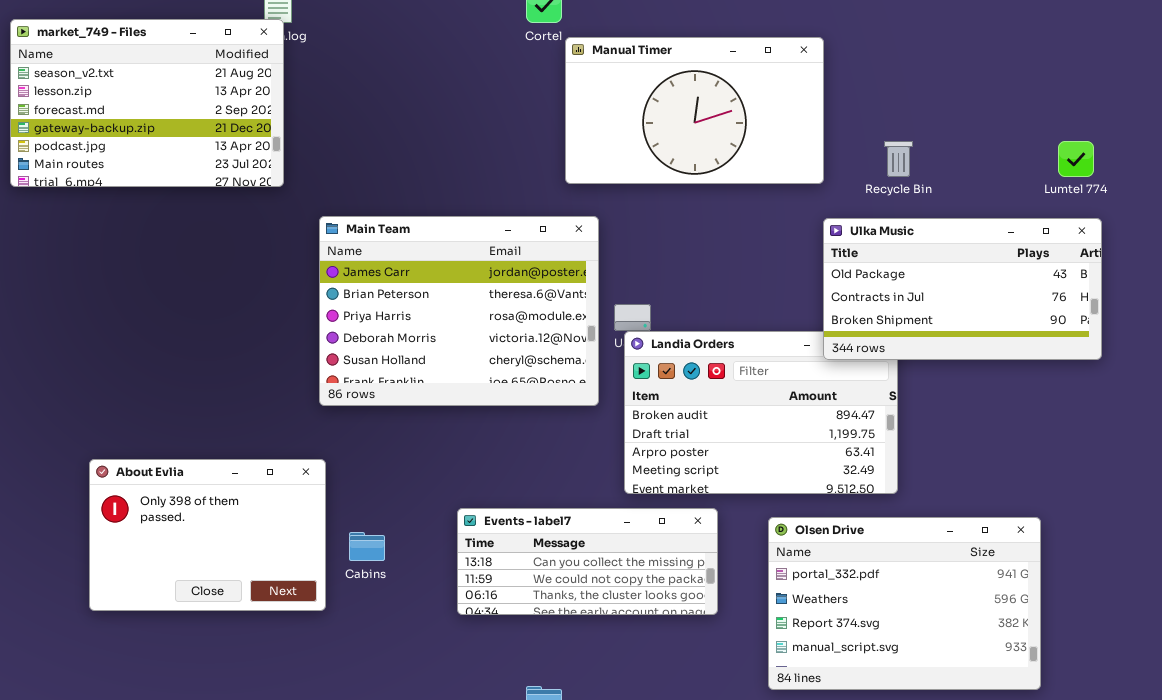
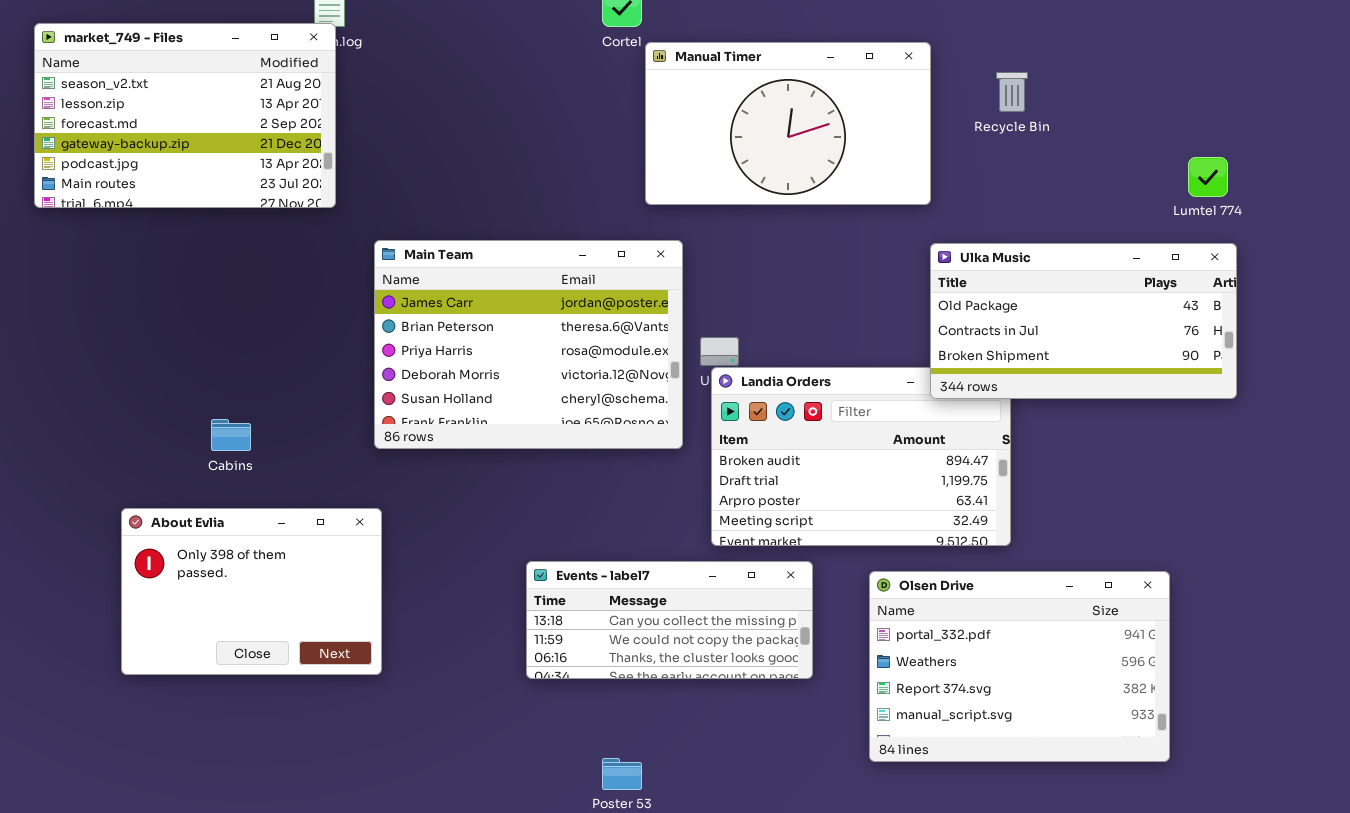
Recycle Bin: [884,141,913,177] -> [996,72,1028,112], moved
Cabins: [349,532,385,561] -> [211,419,251,451], moved

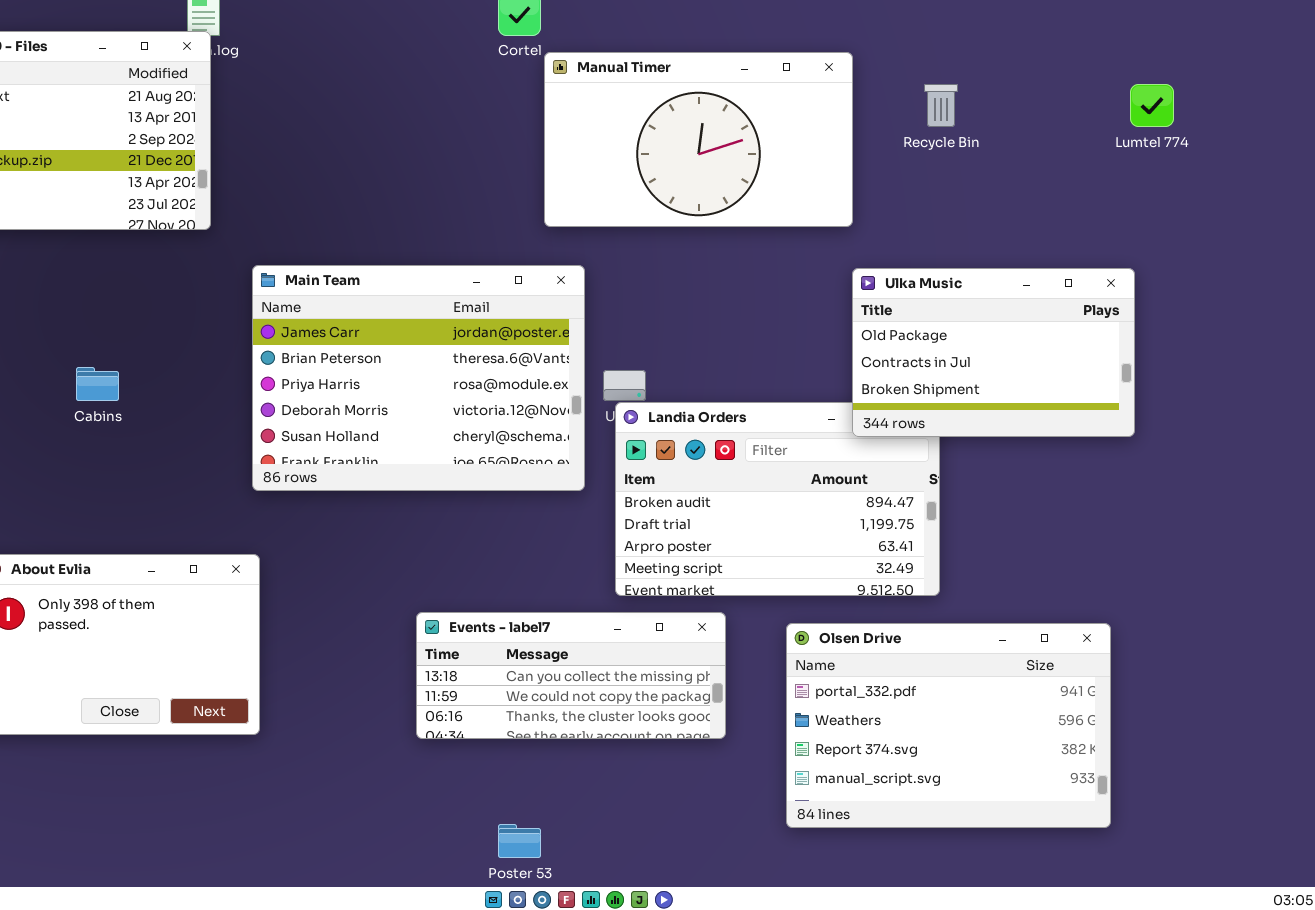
Lumtel 774: [1188,157,1228,197] -> [1130,84,1174,127], moved
Ulka Music: [930,243,1237,399] -> [852,268,1135,437], resized
Cabins: [211,419,251,451] -> [76,367,119,401], moved

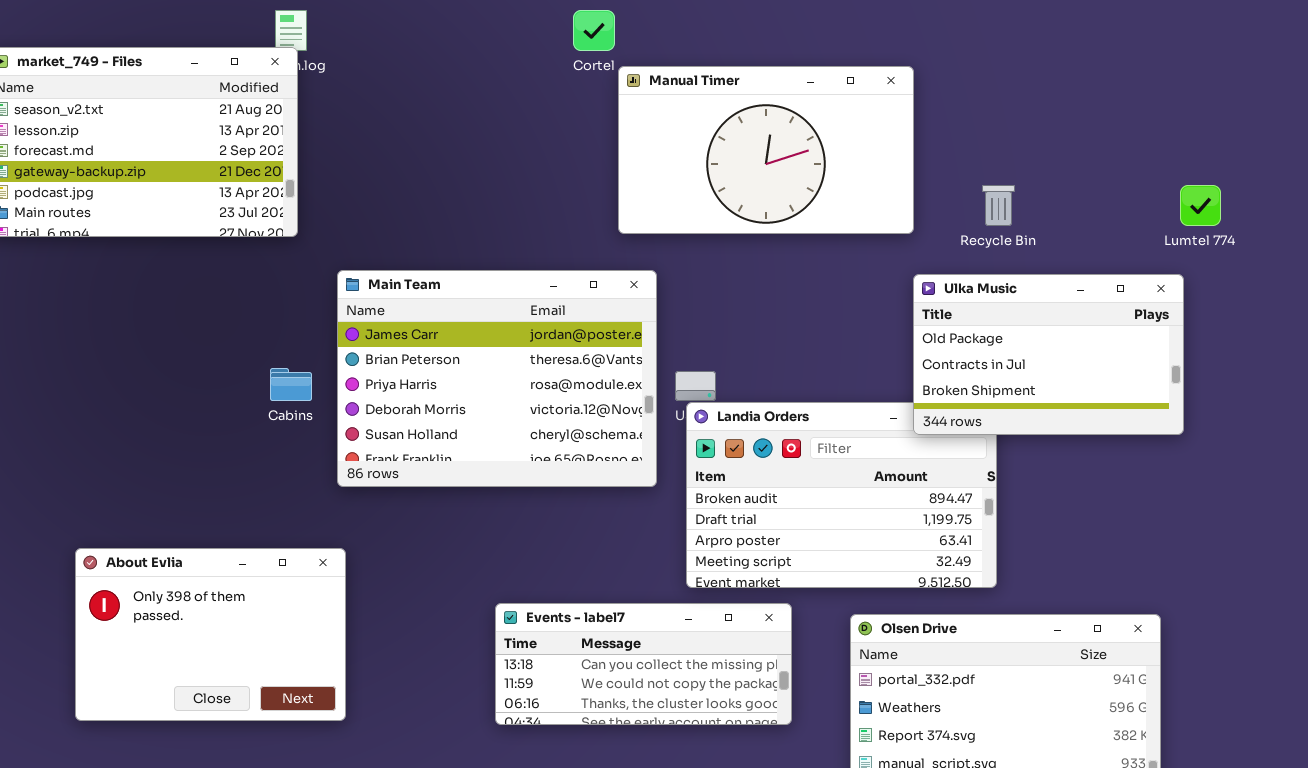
Recycle Bin: [924,84,958,127] -> [982,185,1015,226], moved
Lumtel 774: [1130,84,1174,127] -> [1180,185,1221,226], moved
Cabins: [76,367,119,401] -> [270,368,312,401], moved

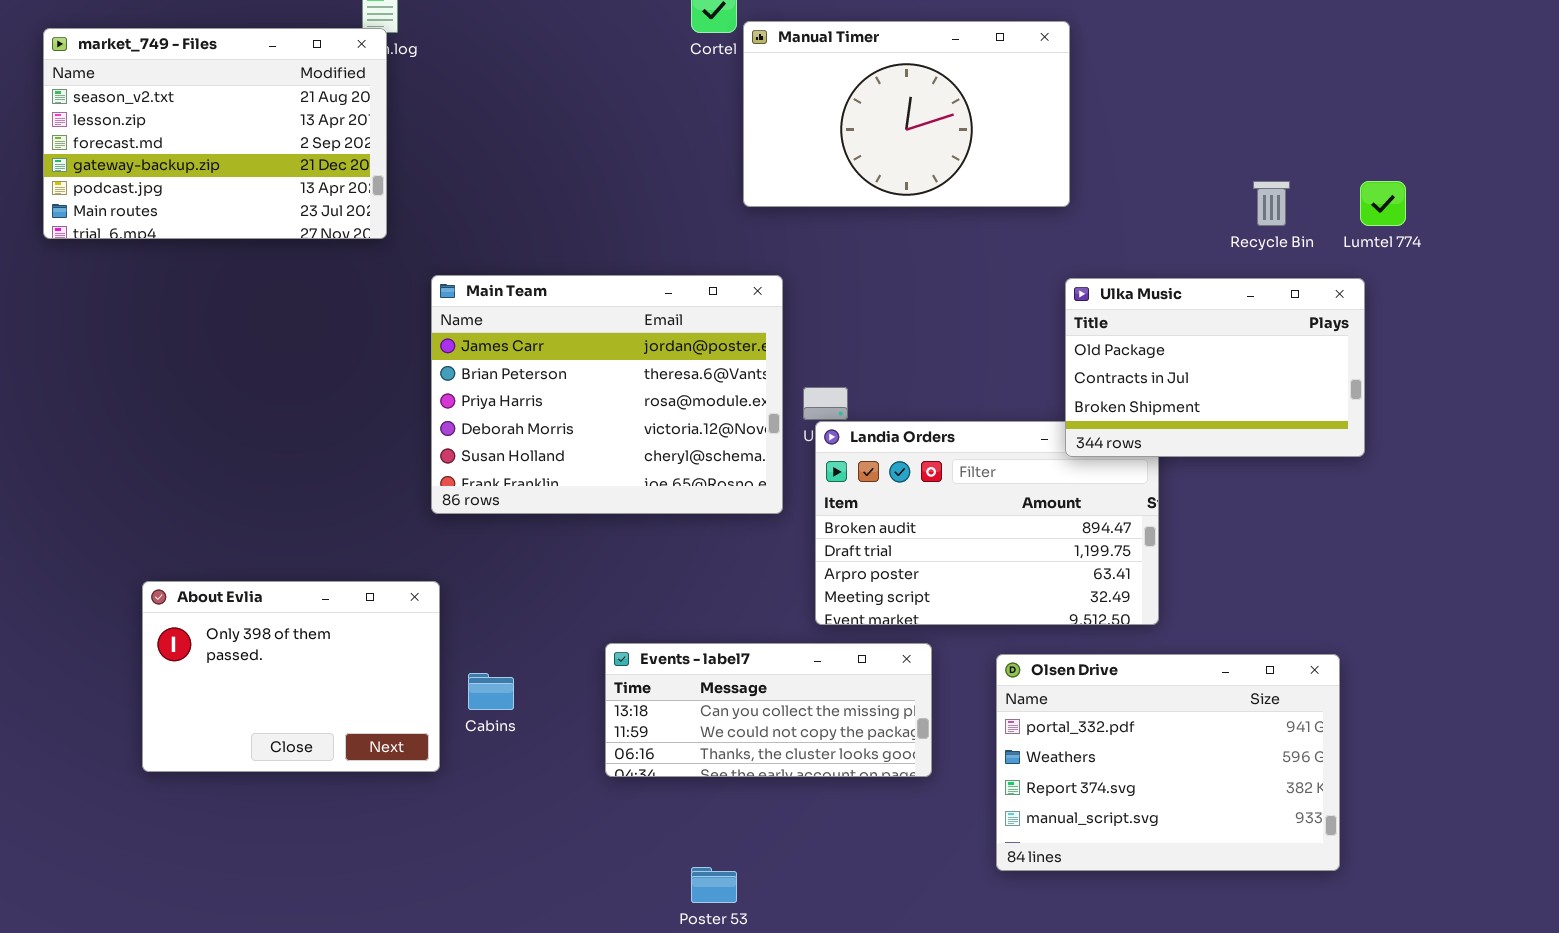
Manual Timer: [618,66,914,234] -> [743,21,1070,207], moved
Recycle Bin: [982,185,1015,226] -> [1253,181,1290,226], moved
Cabins: [270,368,312,401] -> [468,673,514,710], moved

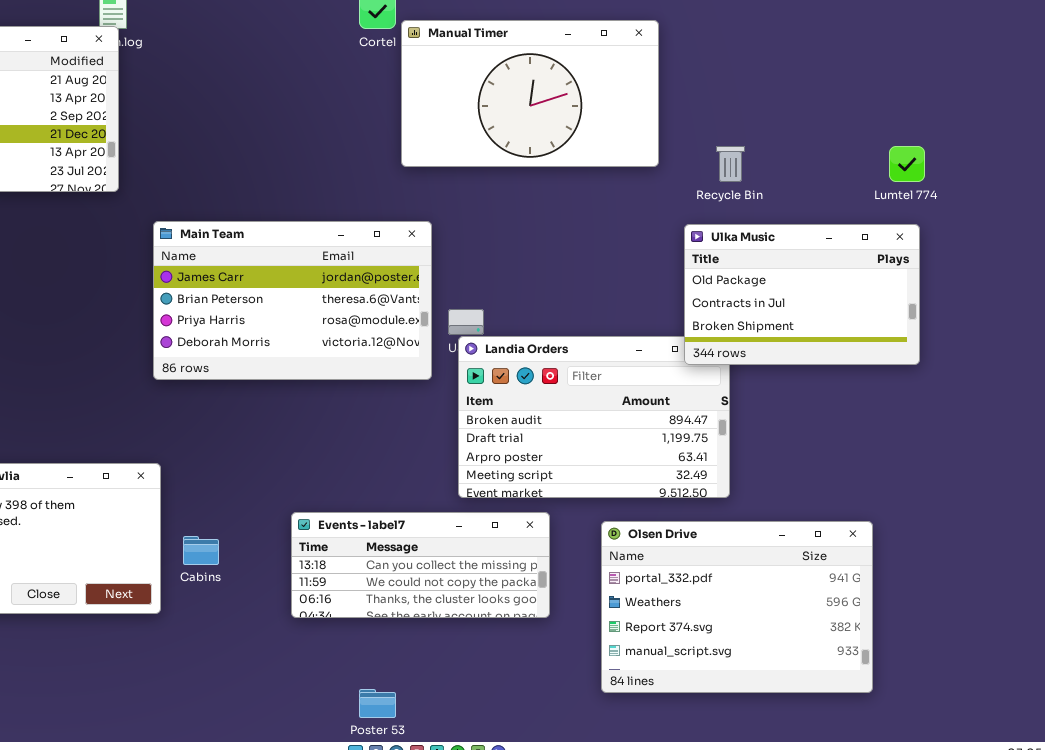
Recycle Bin: [1253,181,1290,226] -> [716,146,745,182], moved
Main Team: [431,275,783,514] -> [153,221,432,380], resized
Ulka Music: [1065,278,1365,457] -> [684,224,920,365], moved

